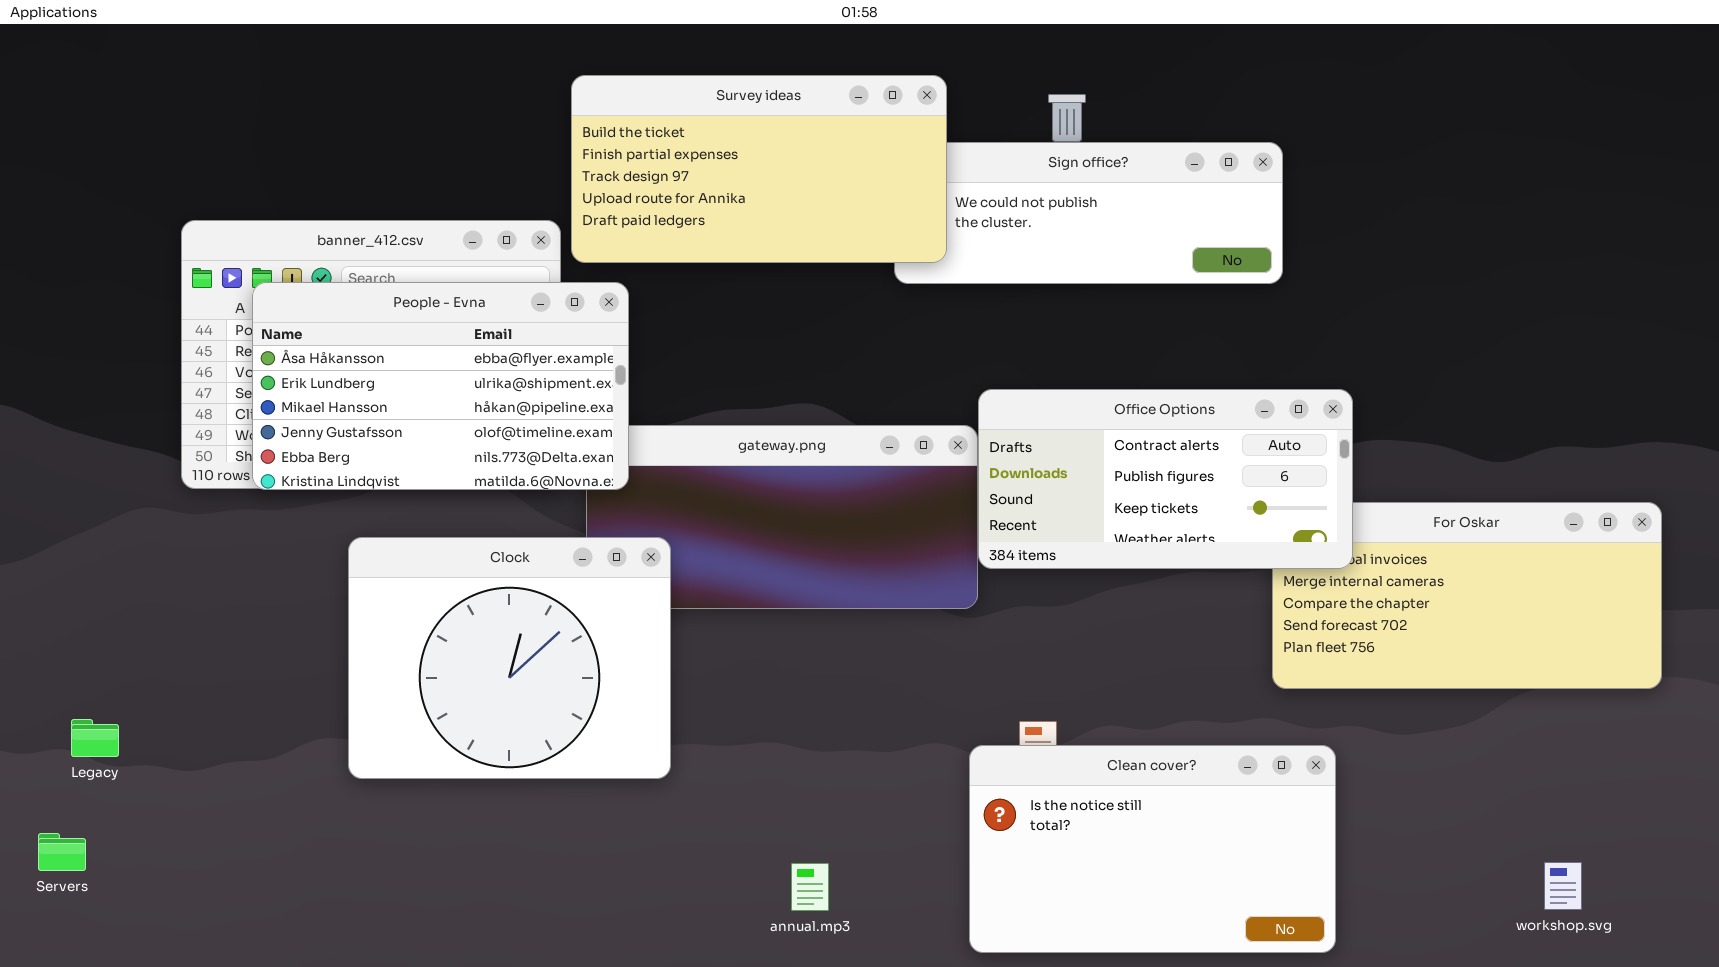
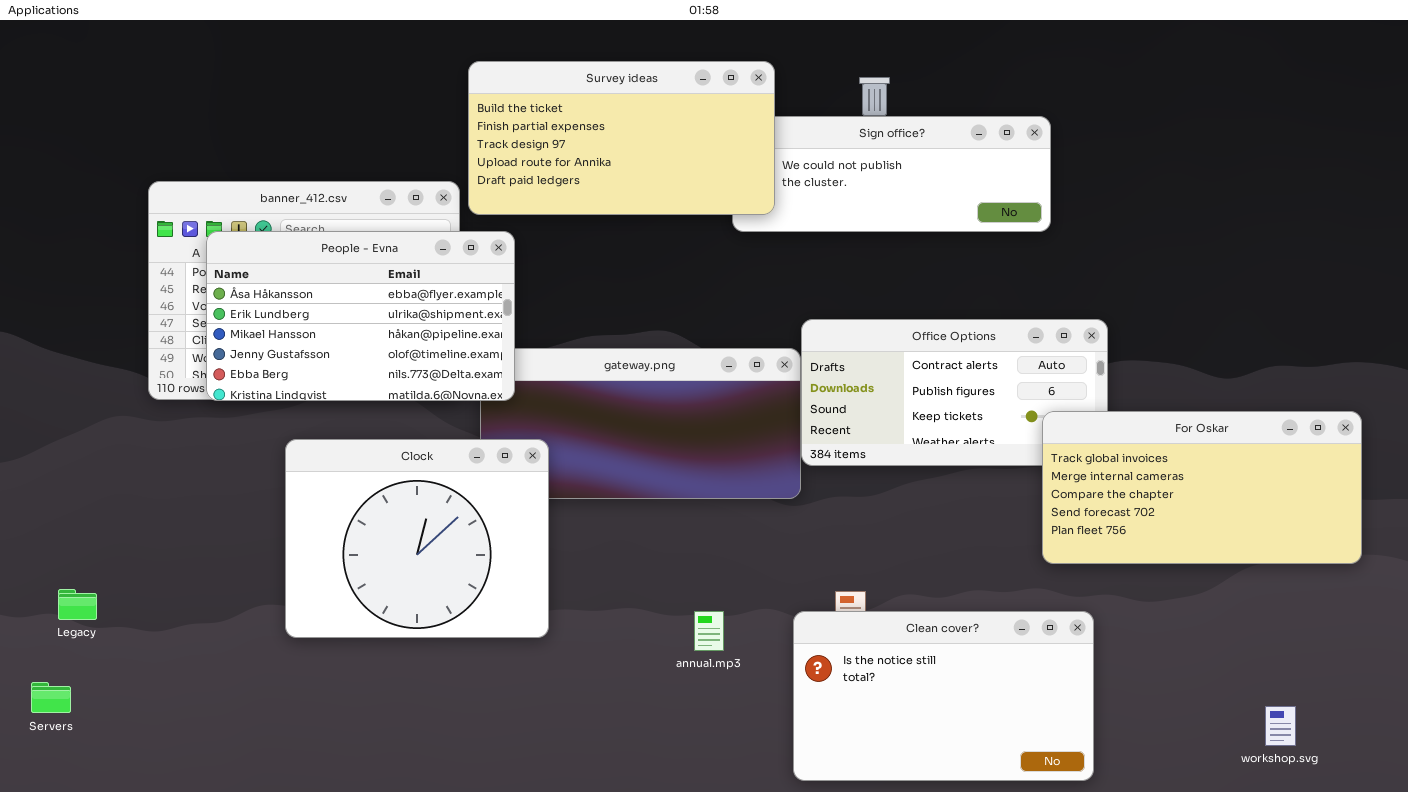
For Oskar: [1272,502,1662,689] -> [1042,411,1362,564], raised
annual.mp3: [791,863,829,911] -> [694,611,724,651], moved

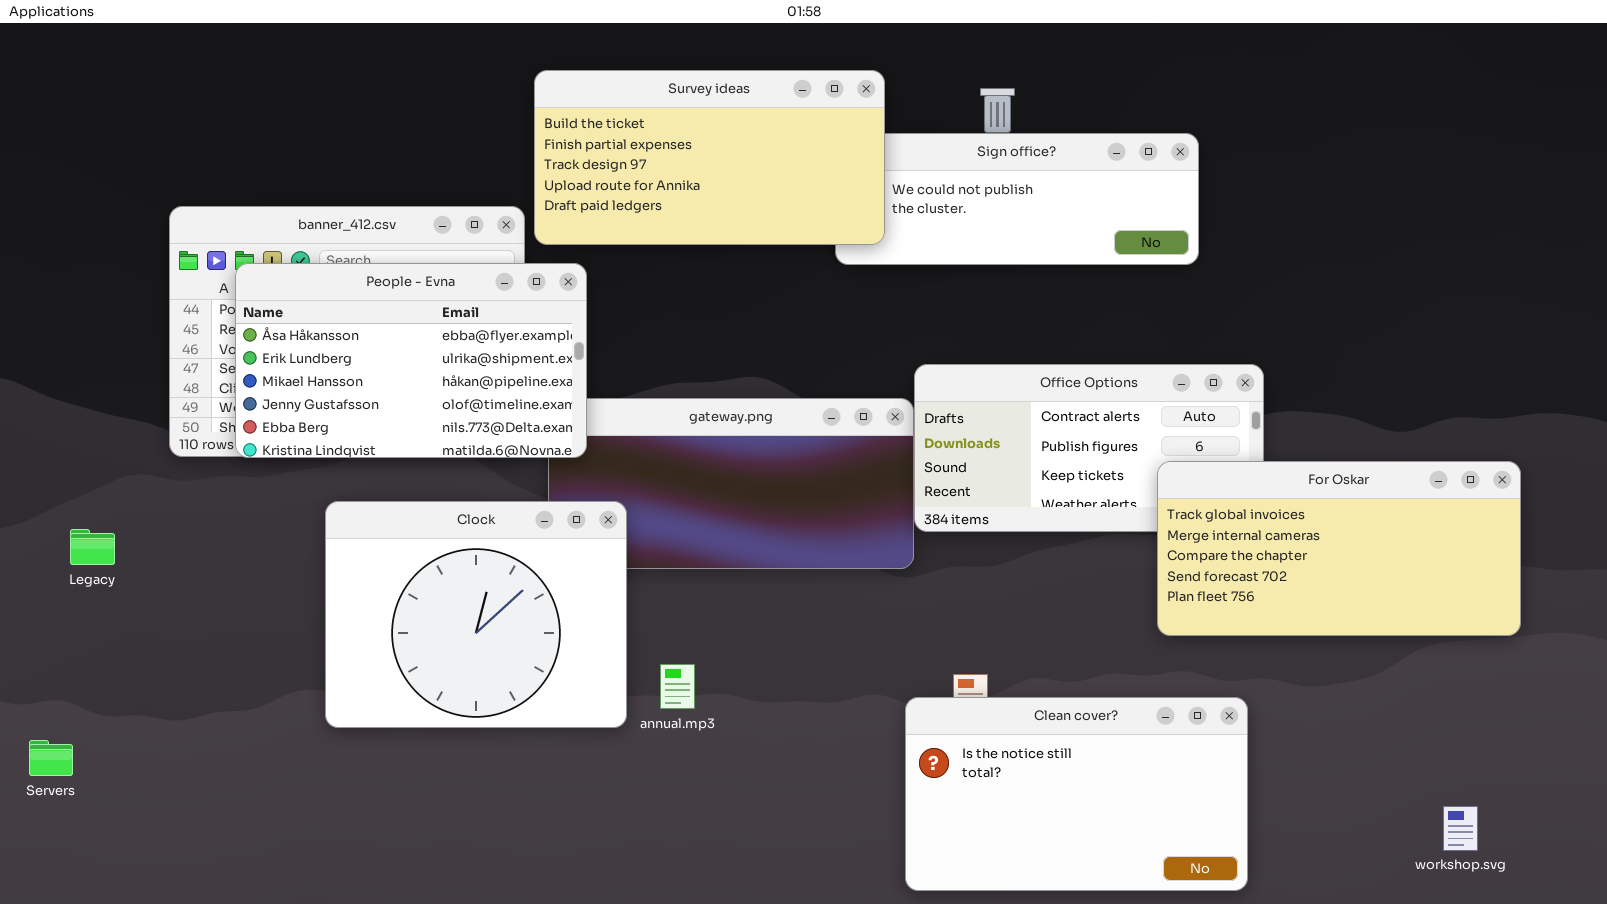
For Oskar: [1042,411,1362,564] -> [1157,461,1521,636], moved
Legacy: [58,589,97,620] -> [70,529,115,565], moved
annual.mp3: [694,611,724,651] -> [660,664,695,709], moved
Servers: [31,682,71,713] -> [29,740,73,776], moved

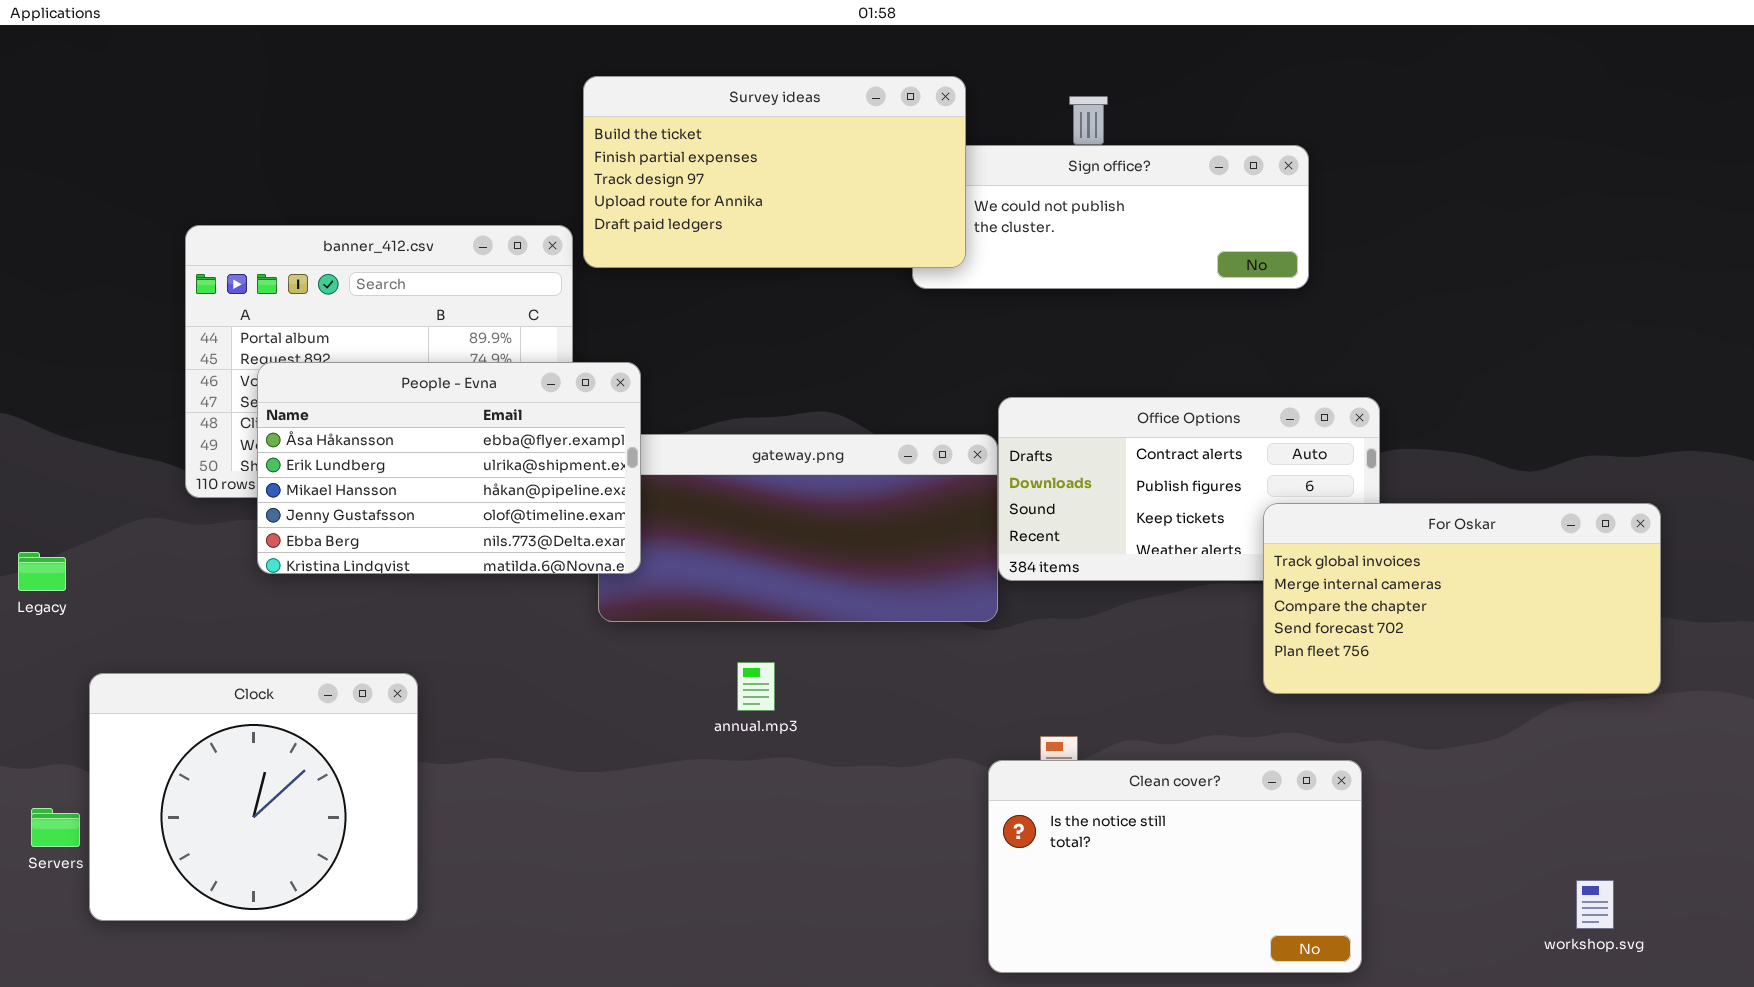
People - Evna: [235,263,587,458] -> [257,362,641,574], moved
Clock: [325,501,627,728] -> [89,673,418,921], moved
Legacy: [70,529,115,565] -> [18,552,66,591], moved
annual.mp3: [660,664,695,709] -> [737,662,775,711], moved

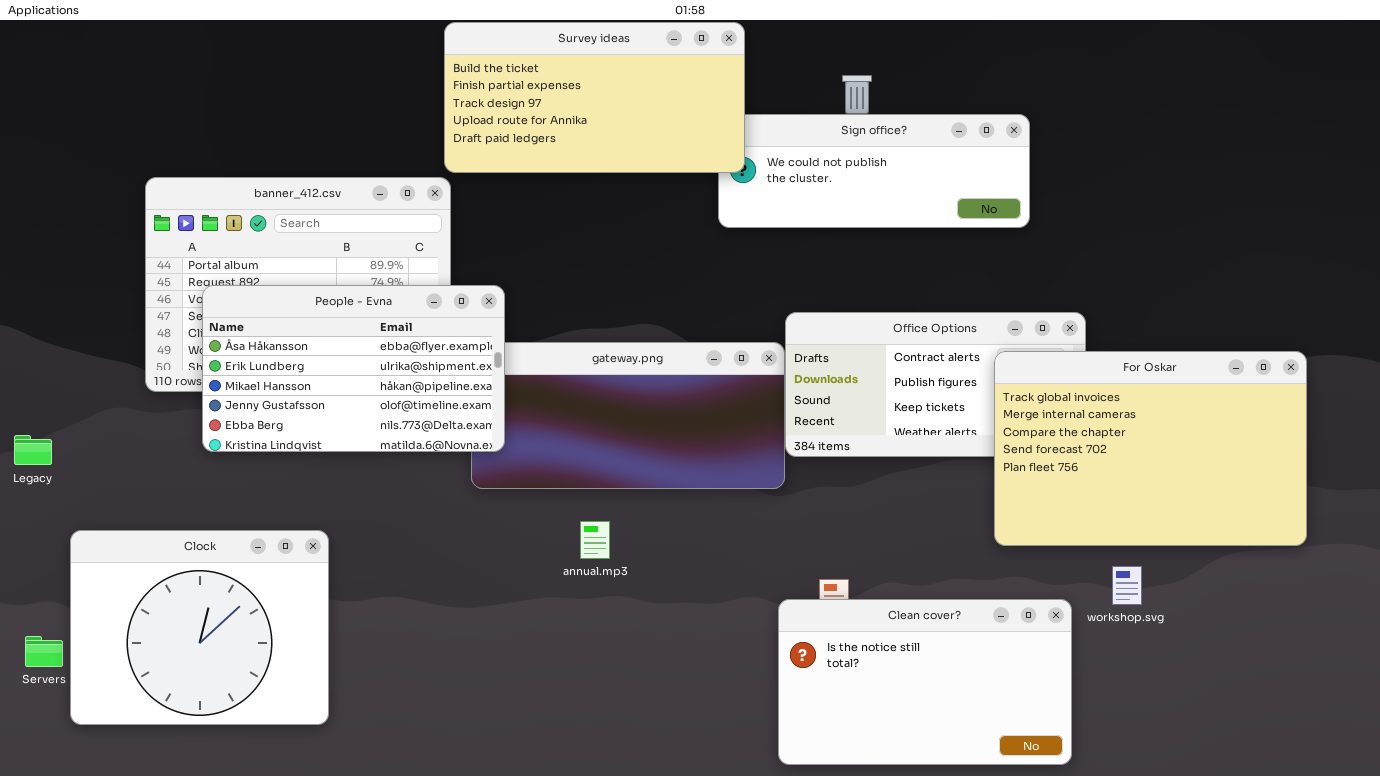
Survey ideas: [583,76,966,268] -> [444,22,745,173], moved
For Oskar: [1263,503,1661,694] -> [994,351,1307,546], resized
workshop.svg: [1576,880,1614,929] -> [1112,566,1142,605], moved

